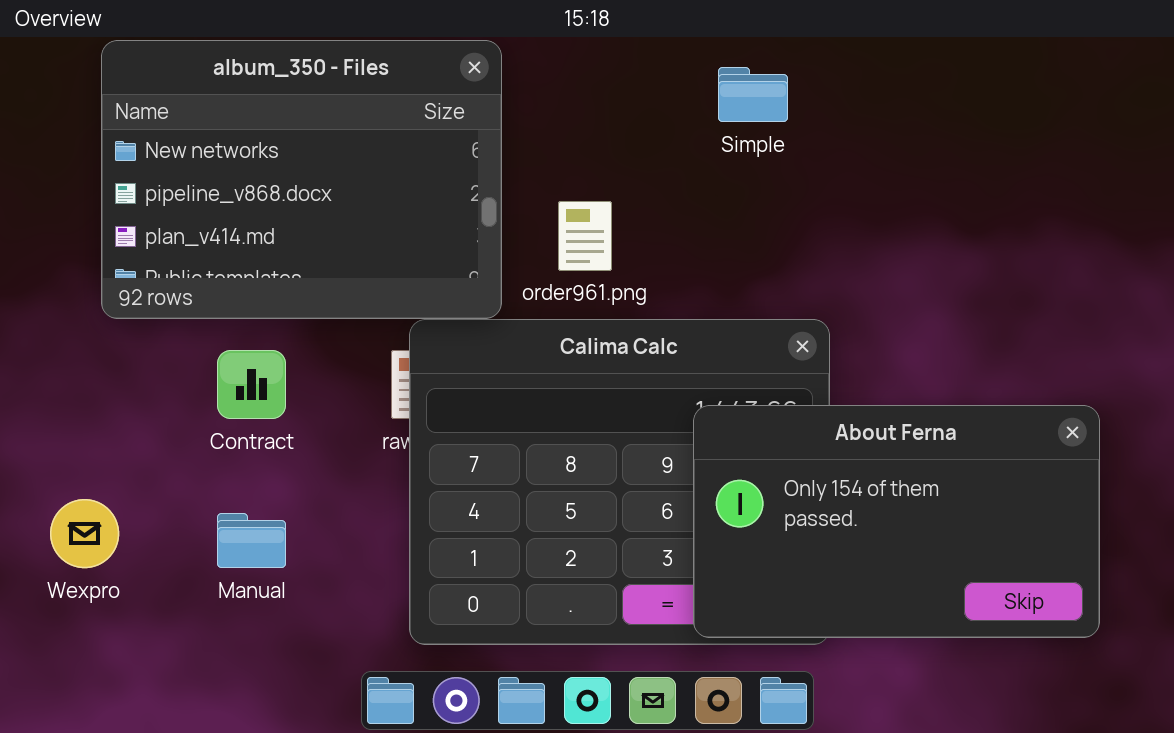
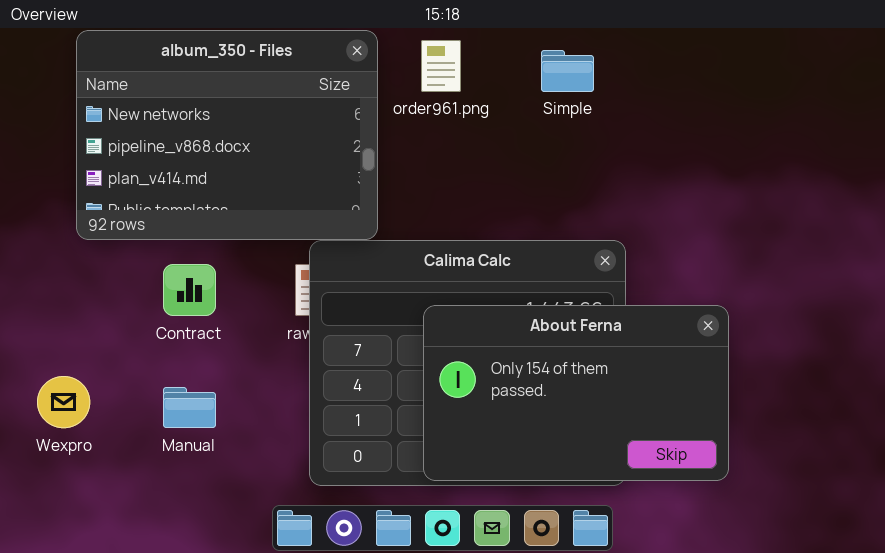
order961.png: [558,201,612,271] -> [421,40,461,92], moved
About Ferna: [693,405,1100,638] -> [423,305,729,481], moved

